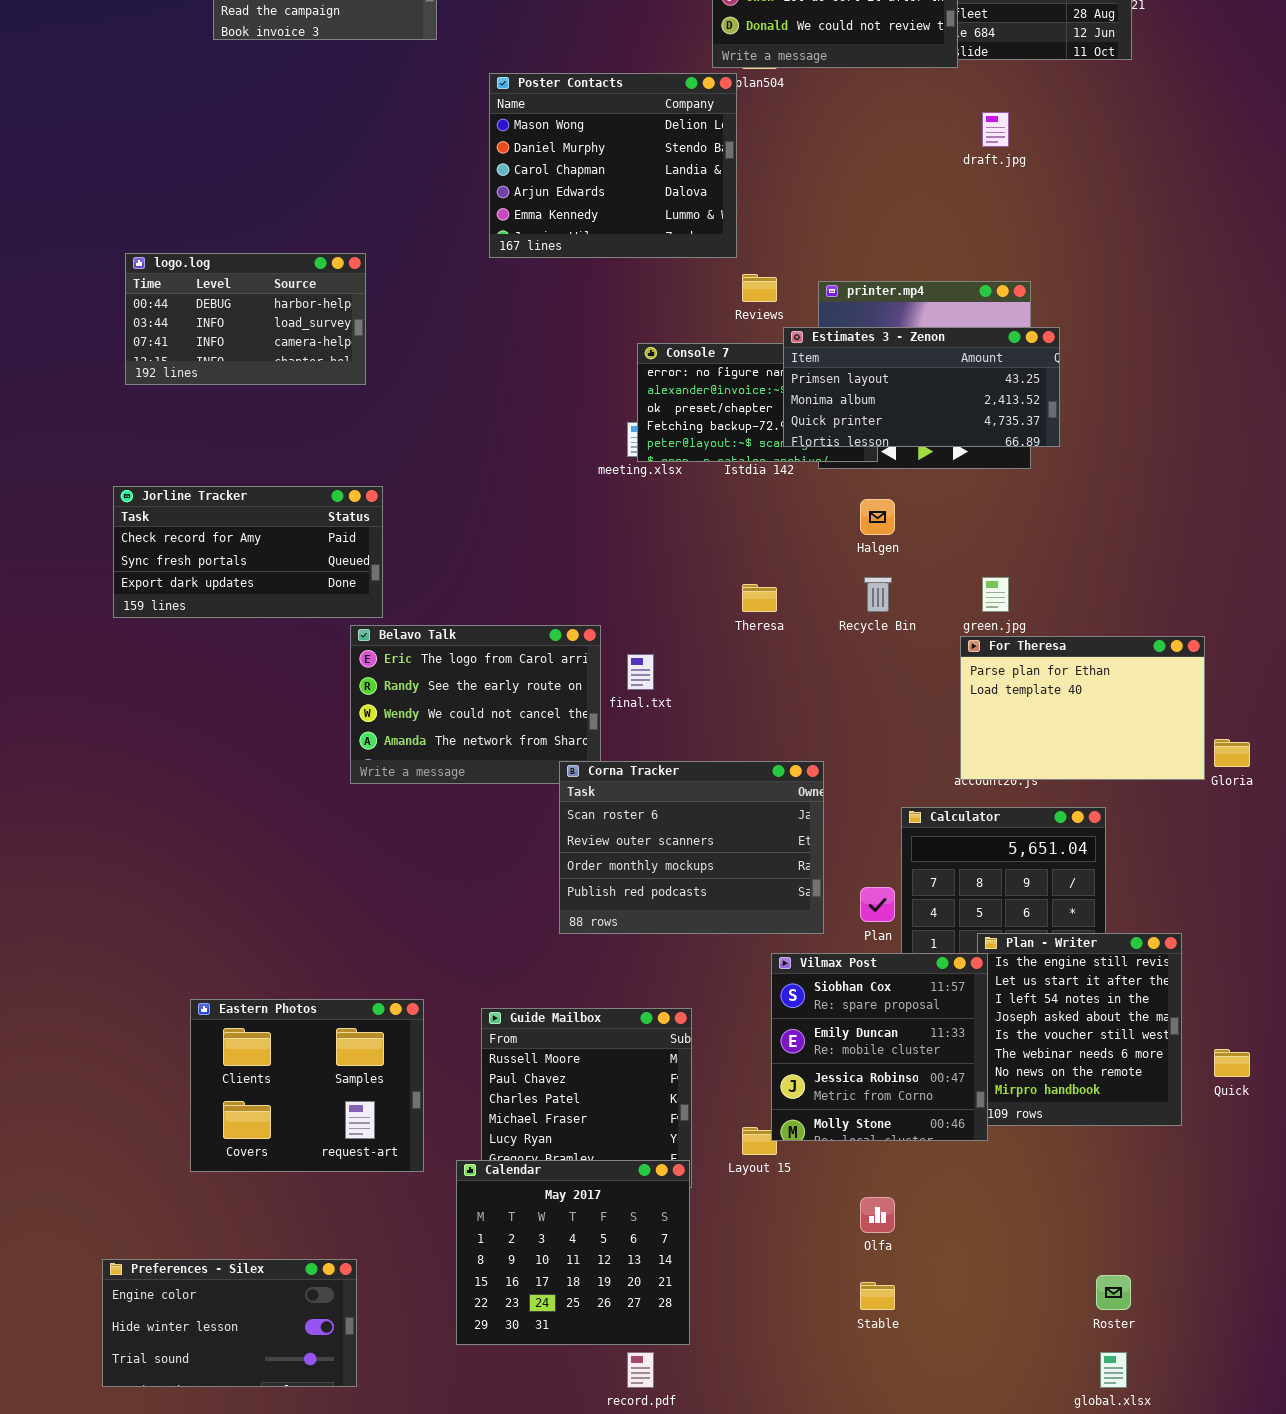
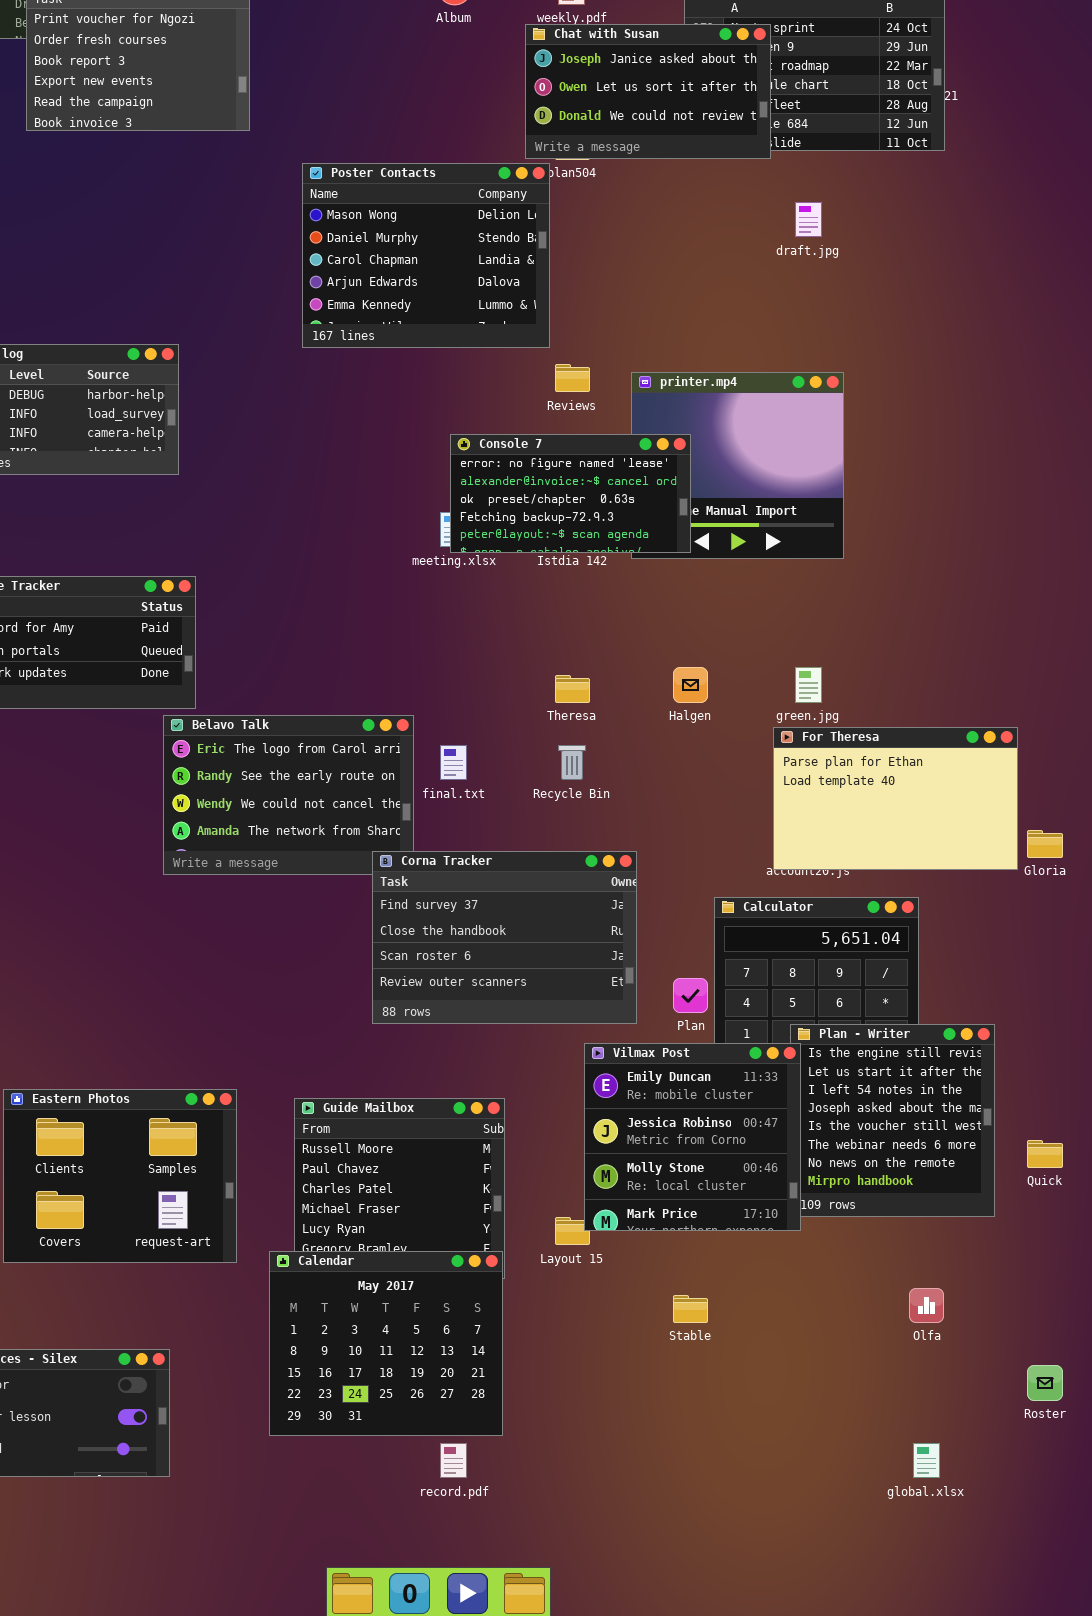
Estimates 3 - Zenon: [783,327,1060,447] -> none, closed
Halgen: [860,499,895,535] -> [673,667,708,703], moved
Recycle Bin: [864,577,892,612] -> [558,745,586,780], moved
Corna Tracker: [559,761,824,934] -> [372,851,637,1024], scrolled up 2 rows
Vilmax Post: [771,953,988,1141] -> [584,1043,801,1231], scrolled down 1 row
Olfa: [860,1197,895,1233] -> [909,1288,944,1323], moved
Roster: [1096,1275,1131,1310] -> [1027,1365,1063,1401], moved
Stable: [860,1282,895,1310] -> [673,1295,708,1323], moved

